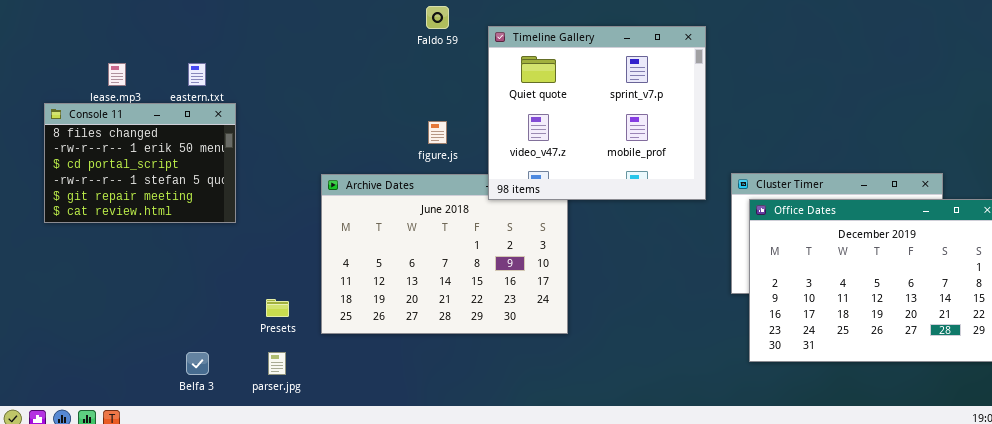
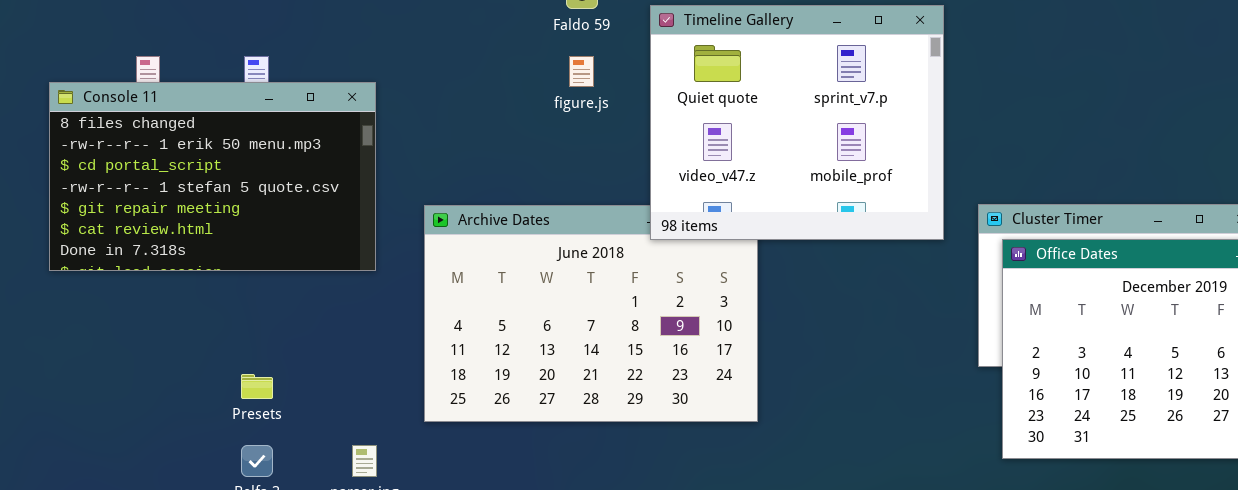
Console 11: [44,103,236,223] -> [49,82,376,271], resized
figure.js: [428,121,447,144] -> [569,56,594,87], moved
Presets: [266,299,289,317] -> [241,374,273,399], moved

